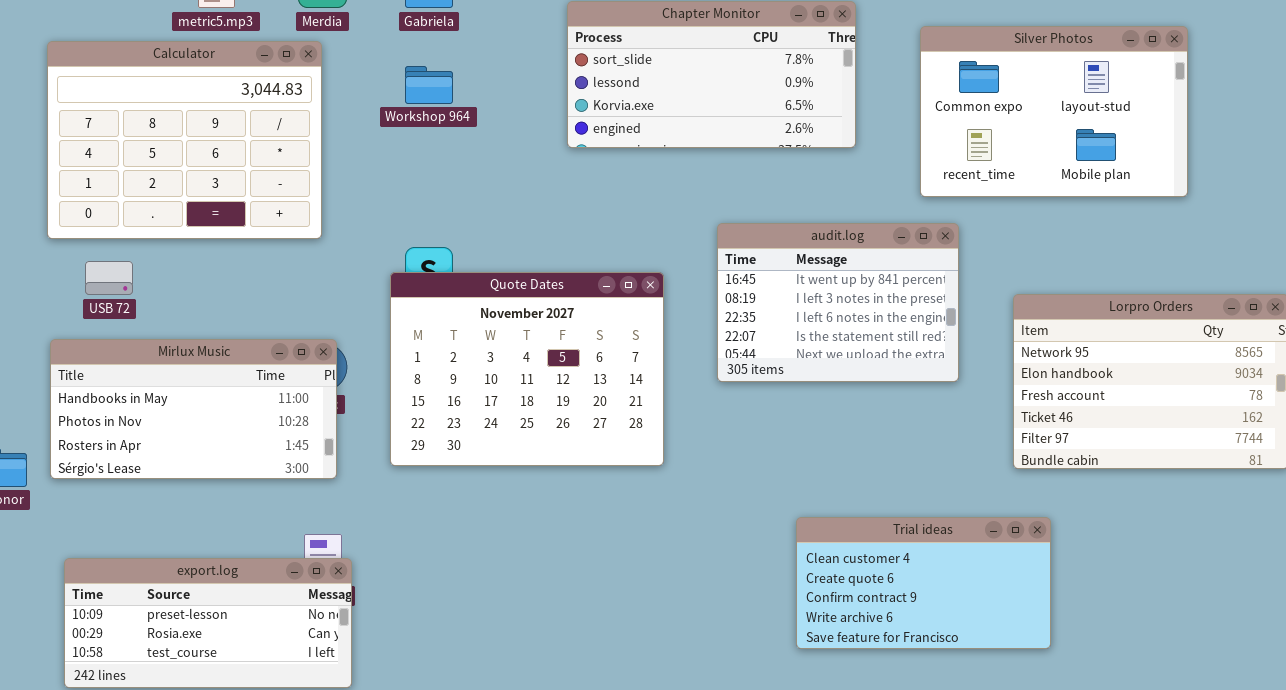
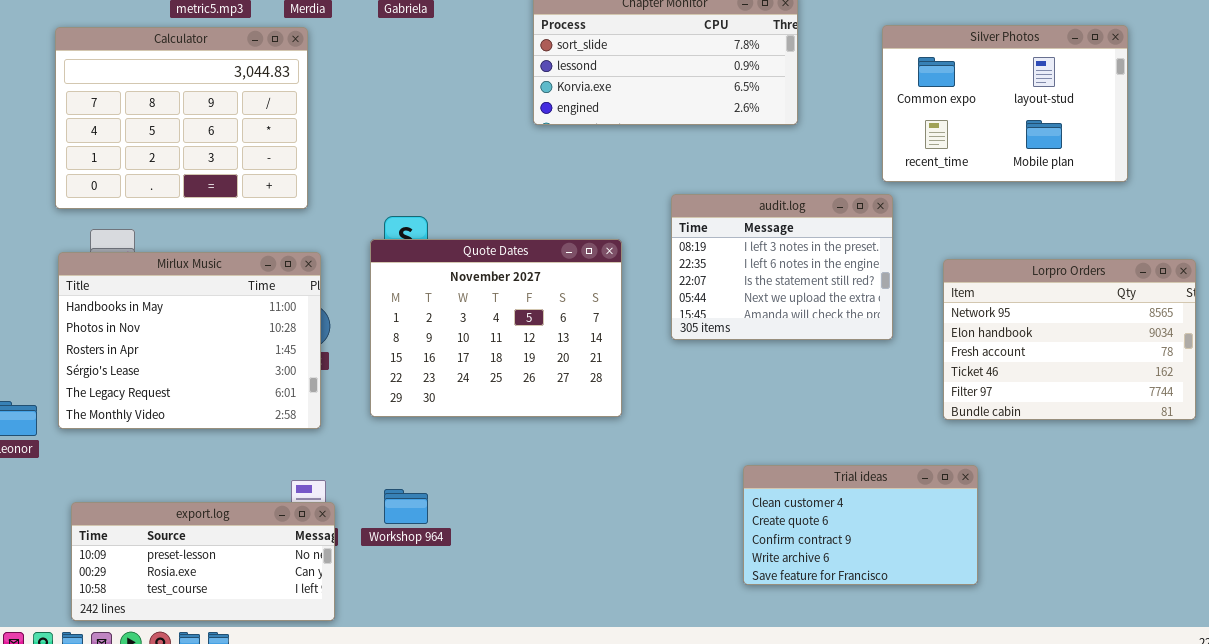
Silver Photos: [920,26,1188,197] -> [882,25,1128,182], moved
Workshop 964: [405,66,453,104] -> [384,489,428,524], moved
audit.log: [717,223,959,382] -> [671,194,893,340], scrolled down 1 row
Mirlux Music: [50,339,337,479] -> [58,252,321,429], resized

